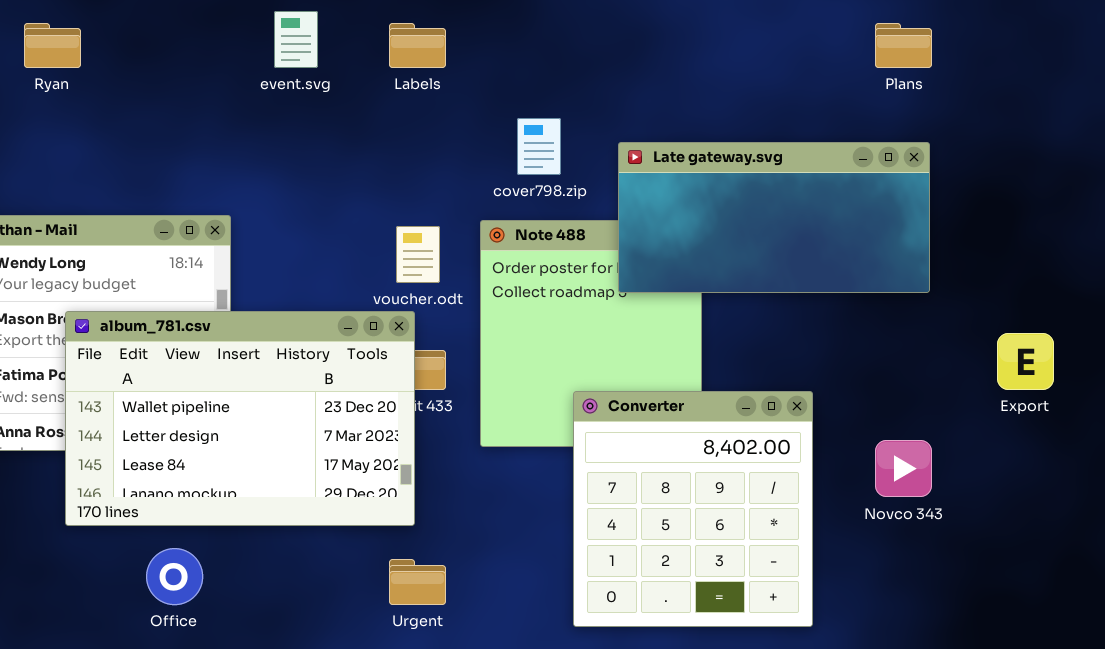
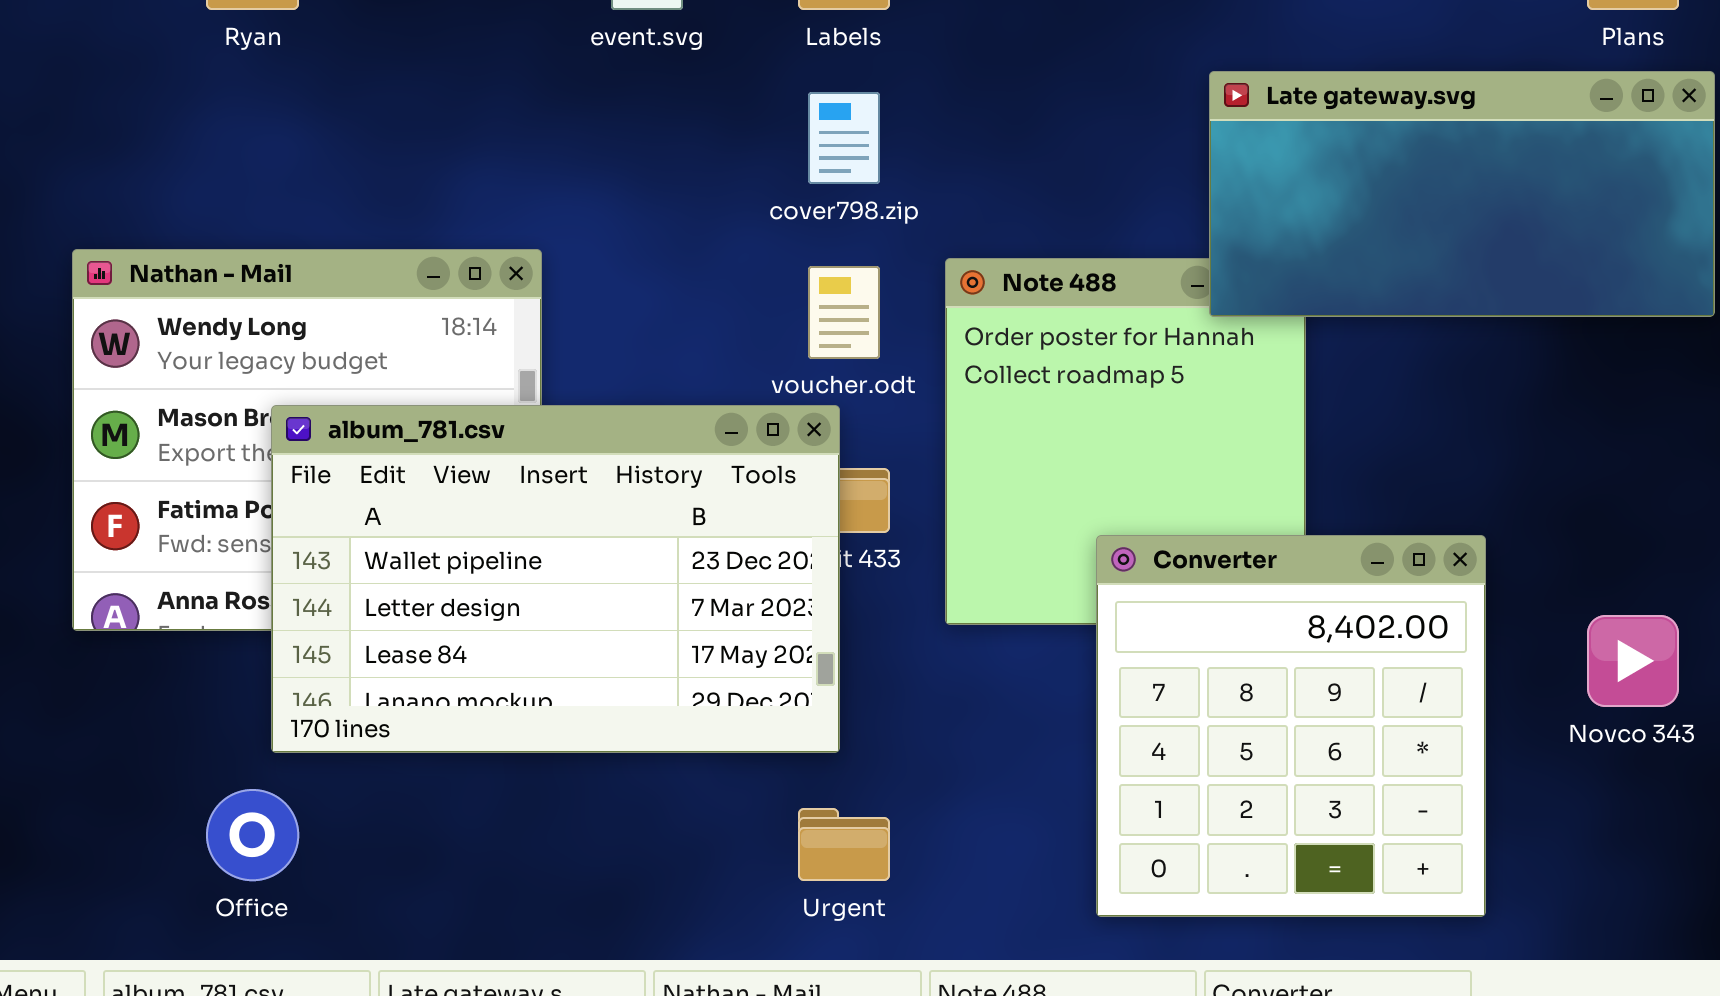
cover798.zip: [517,118,561,175] -> [808,92,880,184], moved
Late gateway.svg: [618,142,930,293] -> [1209,71,1715,317], moved
Office: [146,548,203,605] -> [206,789,299,881], moved

